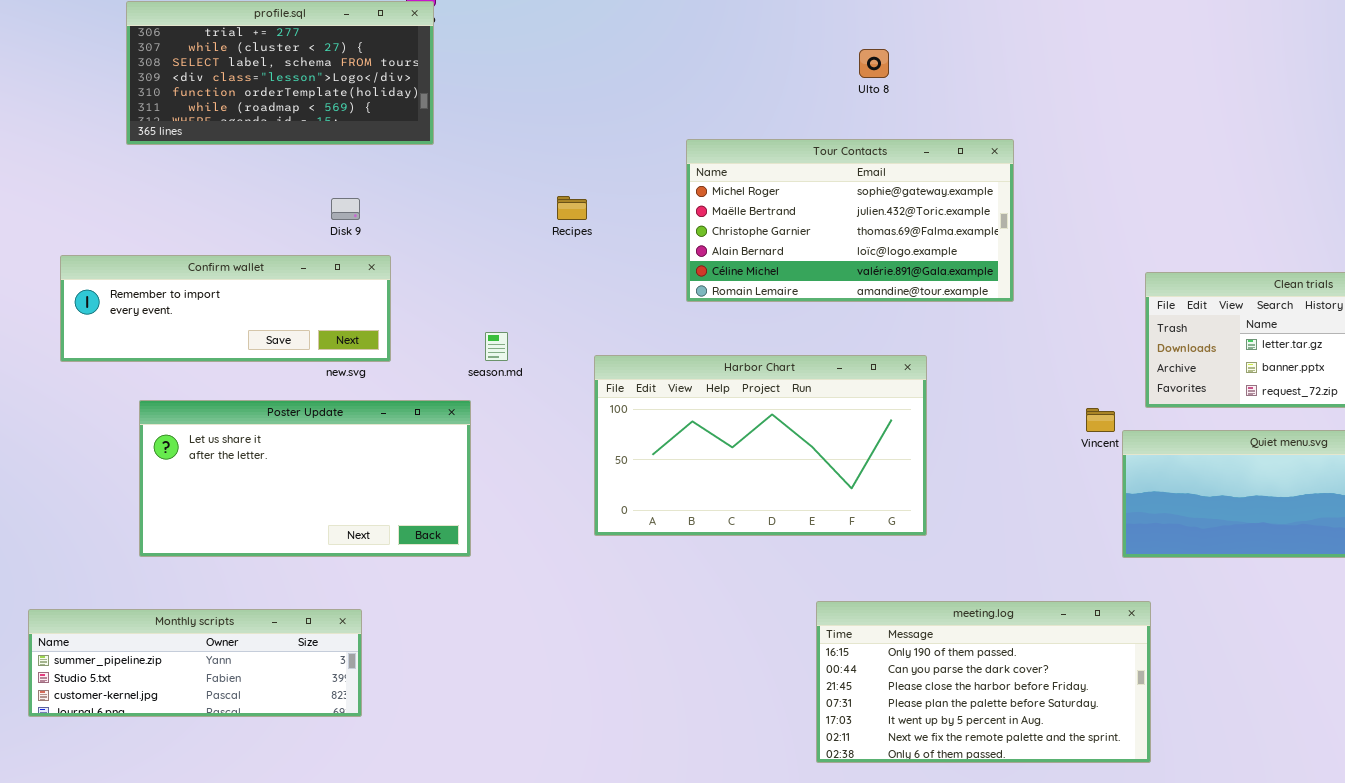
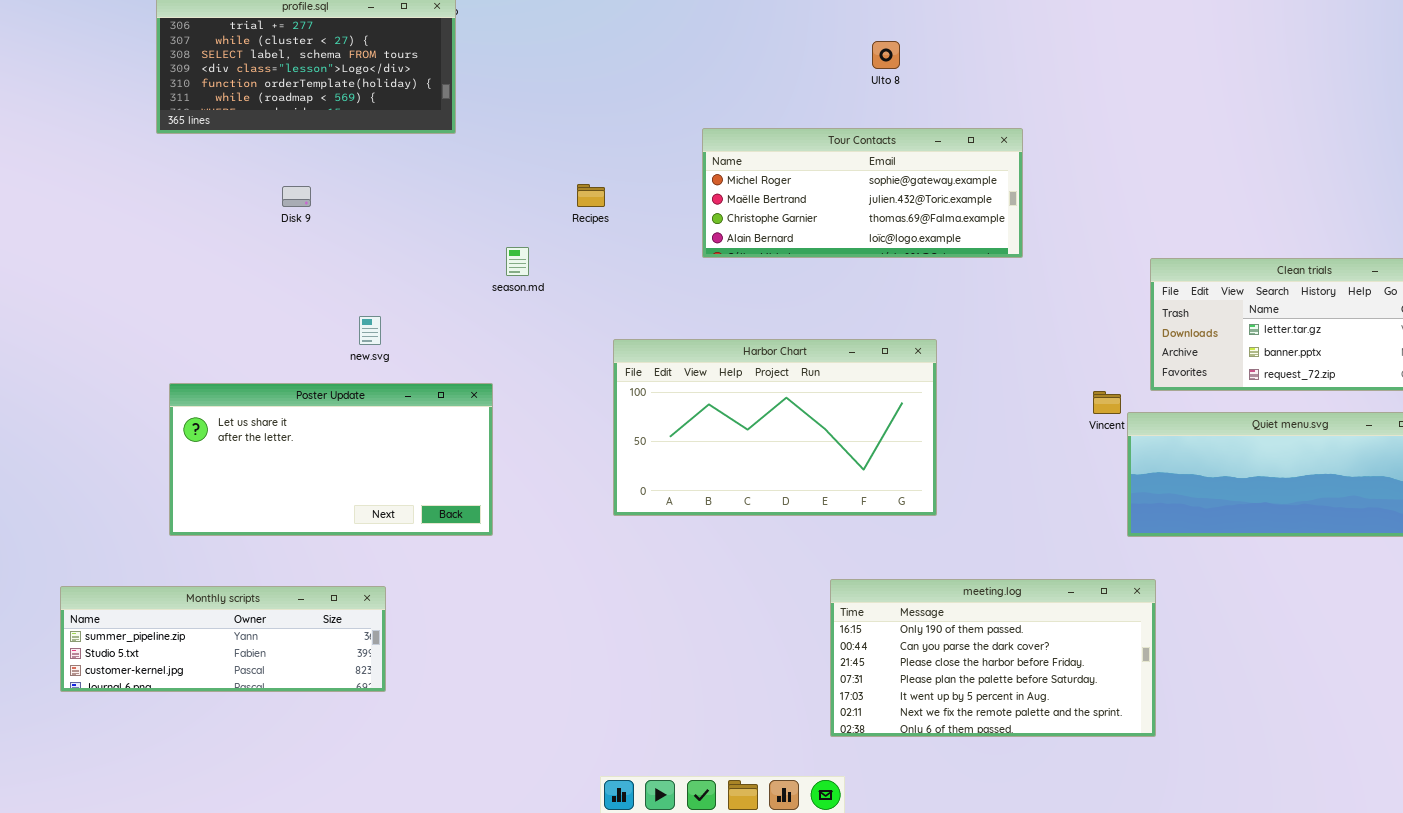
Tour Contacts: [686,139,1014,302] -> [702,128,1023,258], resized
Disk 9: [331,198,360,220] -> [282,186,311,207], moved
Confirm wallet: [60,255,391,362] -> none, closed
season.md: [485,332,508,361] -> [506,247,529,276], moved

